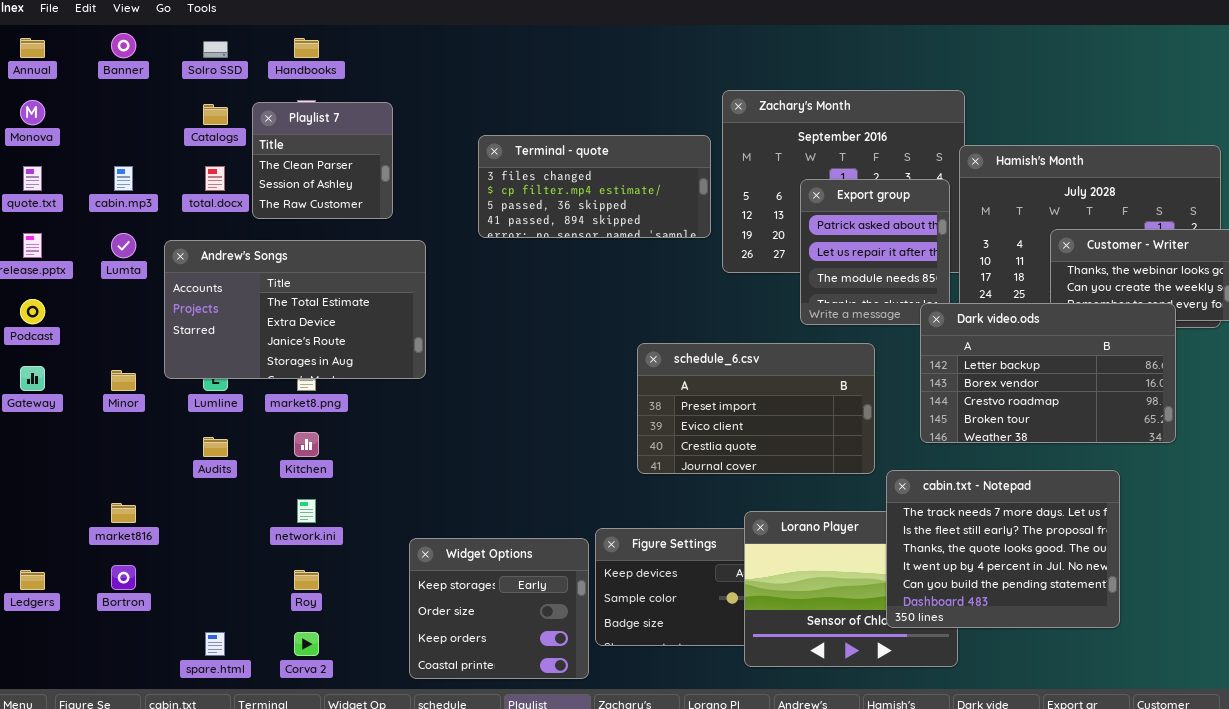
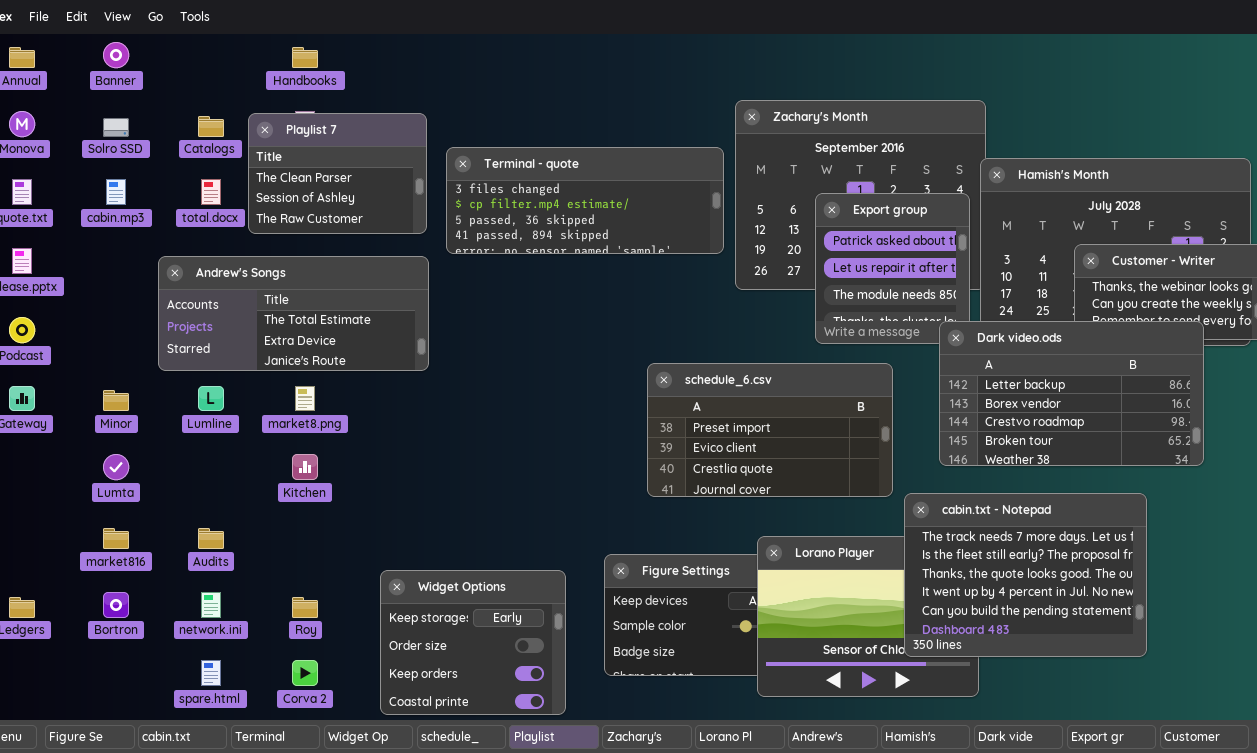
Solro SSD: [203,41,228,58] -> [103,118,129,137], moved
Playlist 7: [252,102,393,219] -> [248,113,427,234], resized
Terminal - quote: [478,135,711,238] -> [446,147,724,254], resized
Lumta: [111,233,136,258] -> [103,454,129,480], moved
Andrew's Songs: [164,240,426,379] -> [158,256,429,371], resized
Audits: [203,437,228,457] -> [198,528,224,549], moved
network.ini: [297,499,316,523] -> [201,592,221,618], moved
Widget Options: [409,538,589,679] -> [380,570,566,715], moved

